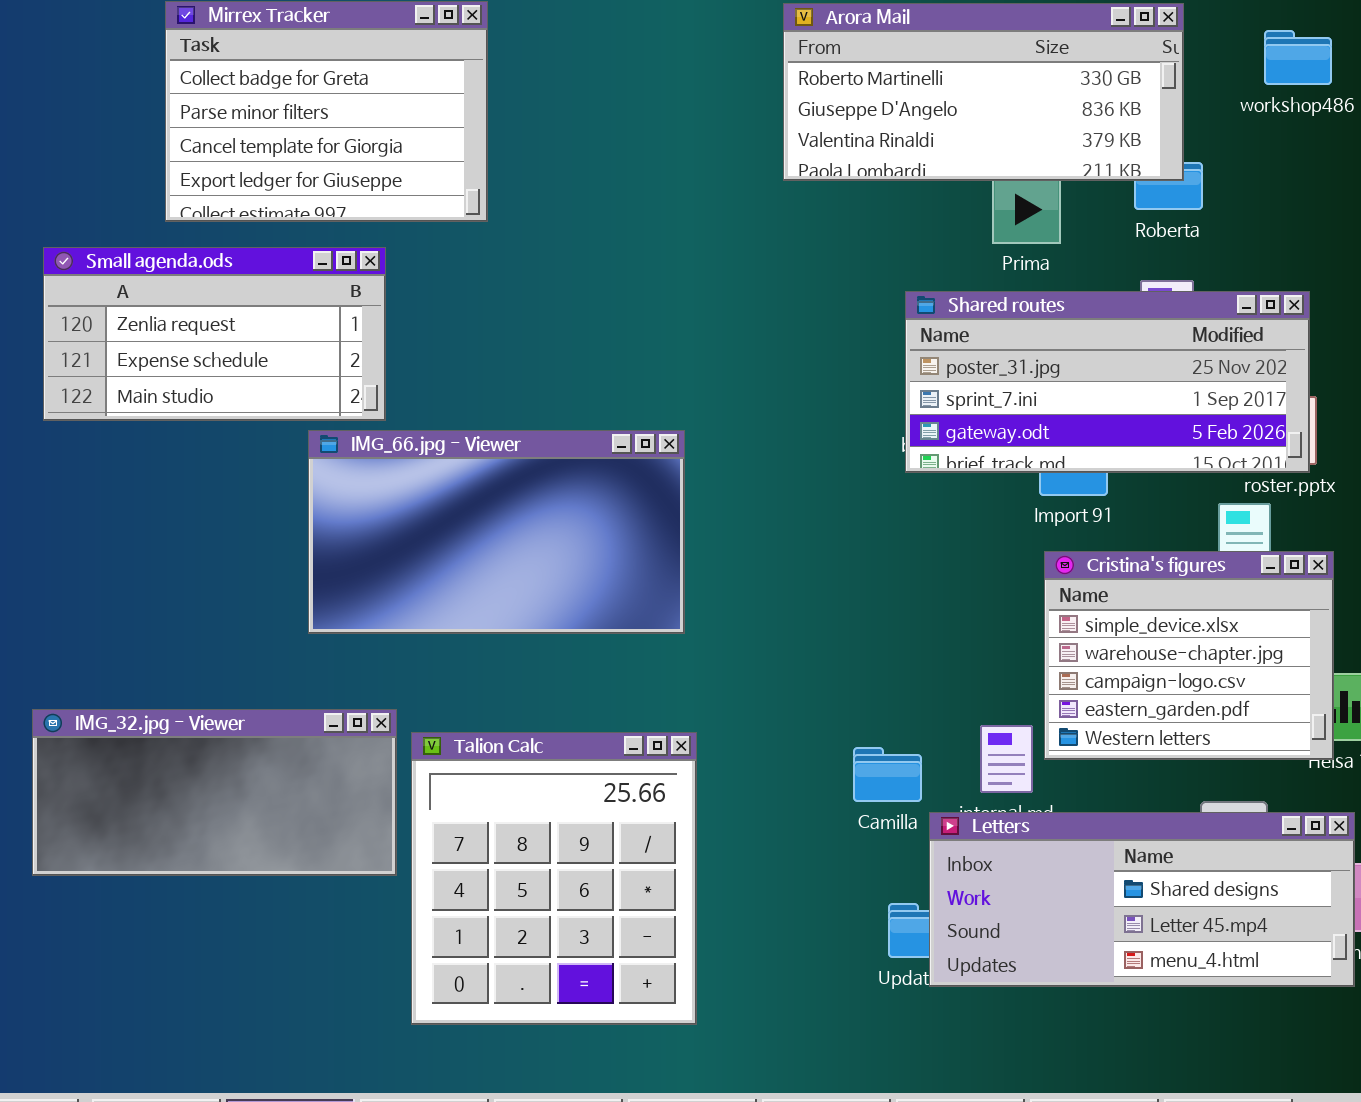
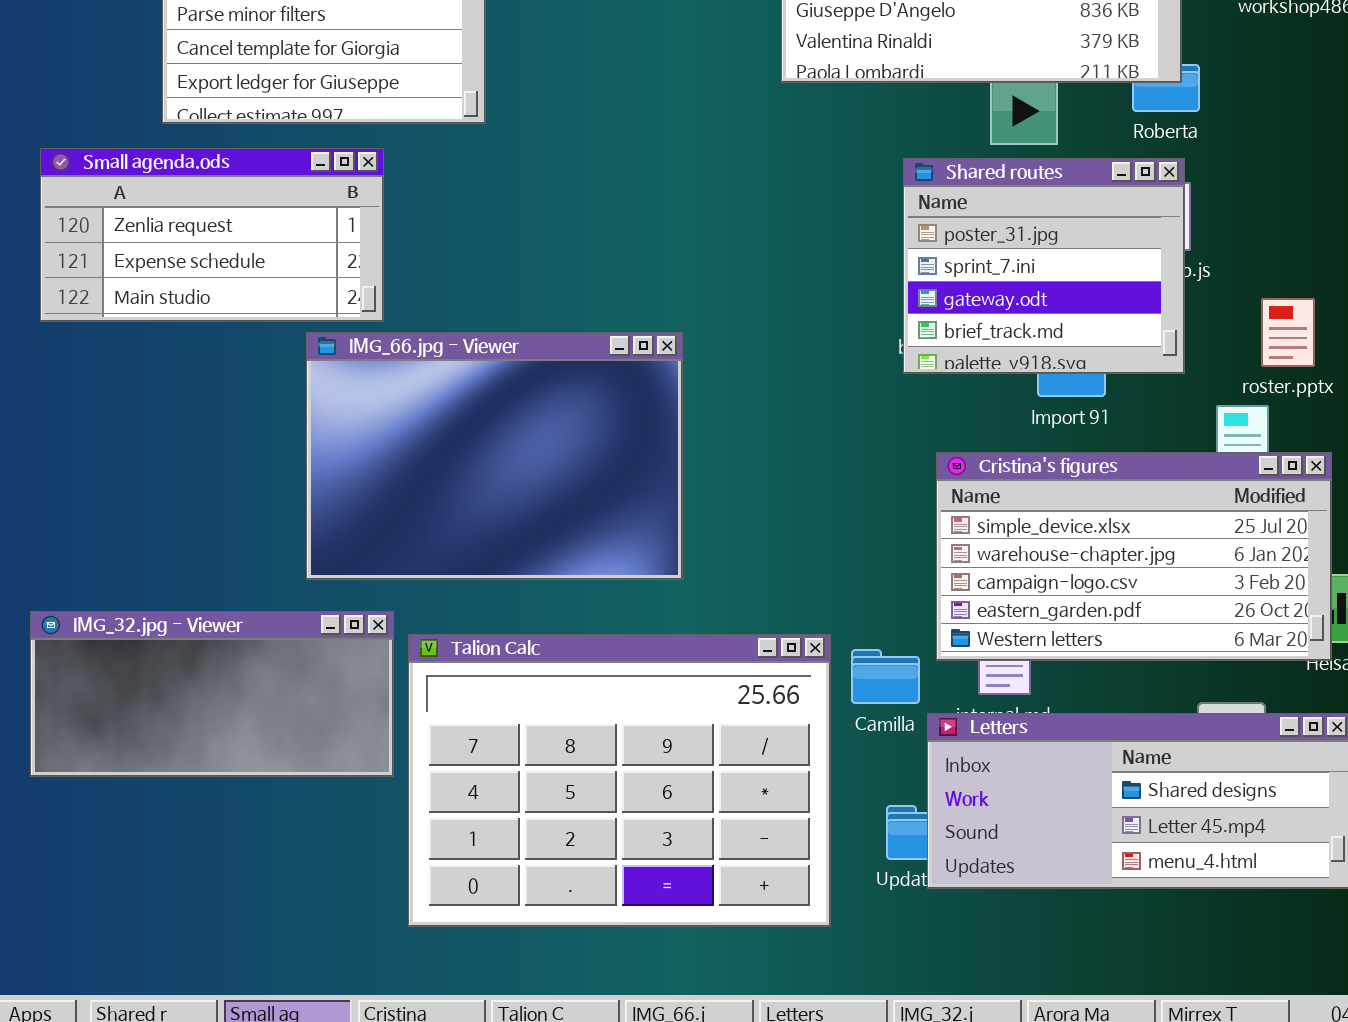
Shared routes: [905,291,1310,473] -> [903,158,1185,374], resized
IMG_66.jpg - Viewer: [308,430,685,634] -> [306,332,683,580], resized
Cristina's figures: [1044,551,1334,760] -> [936,452,1332,661], resized
Talion Calc: [411,732,697,1025] -> [408,634,831,927], resized

